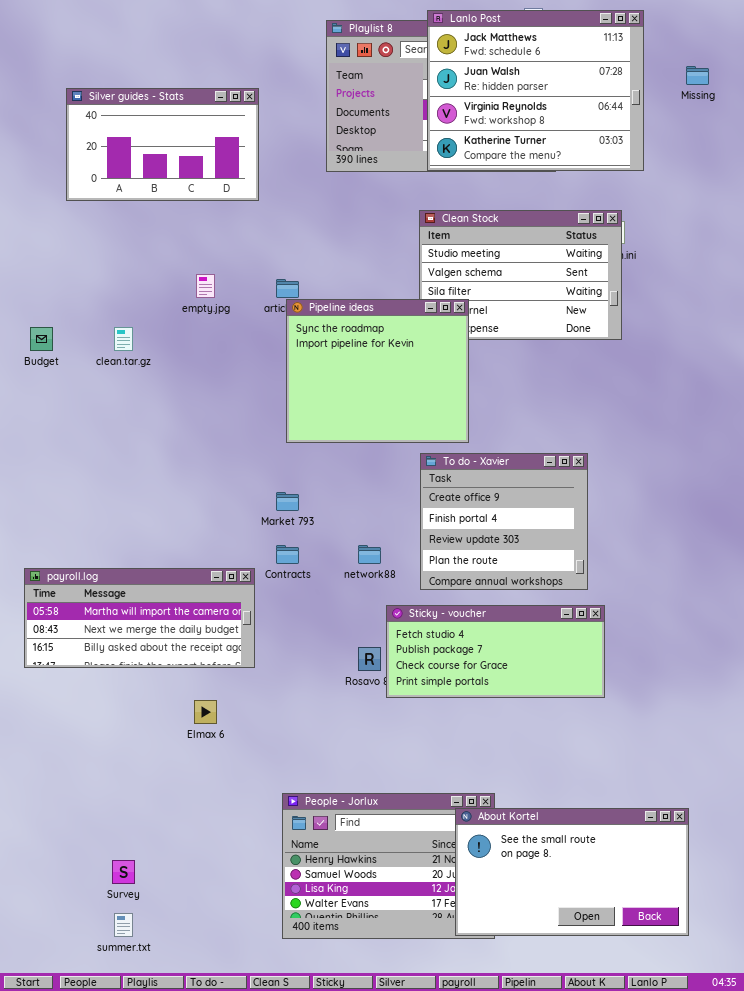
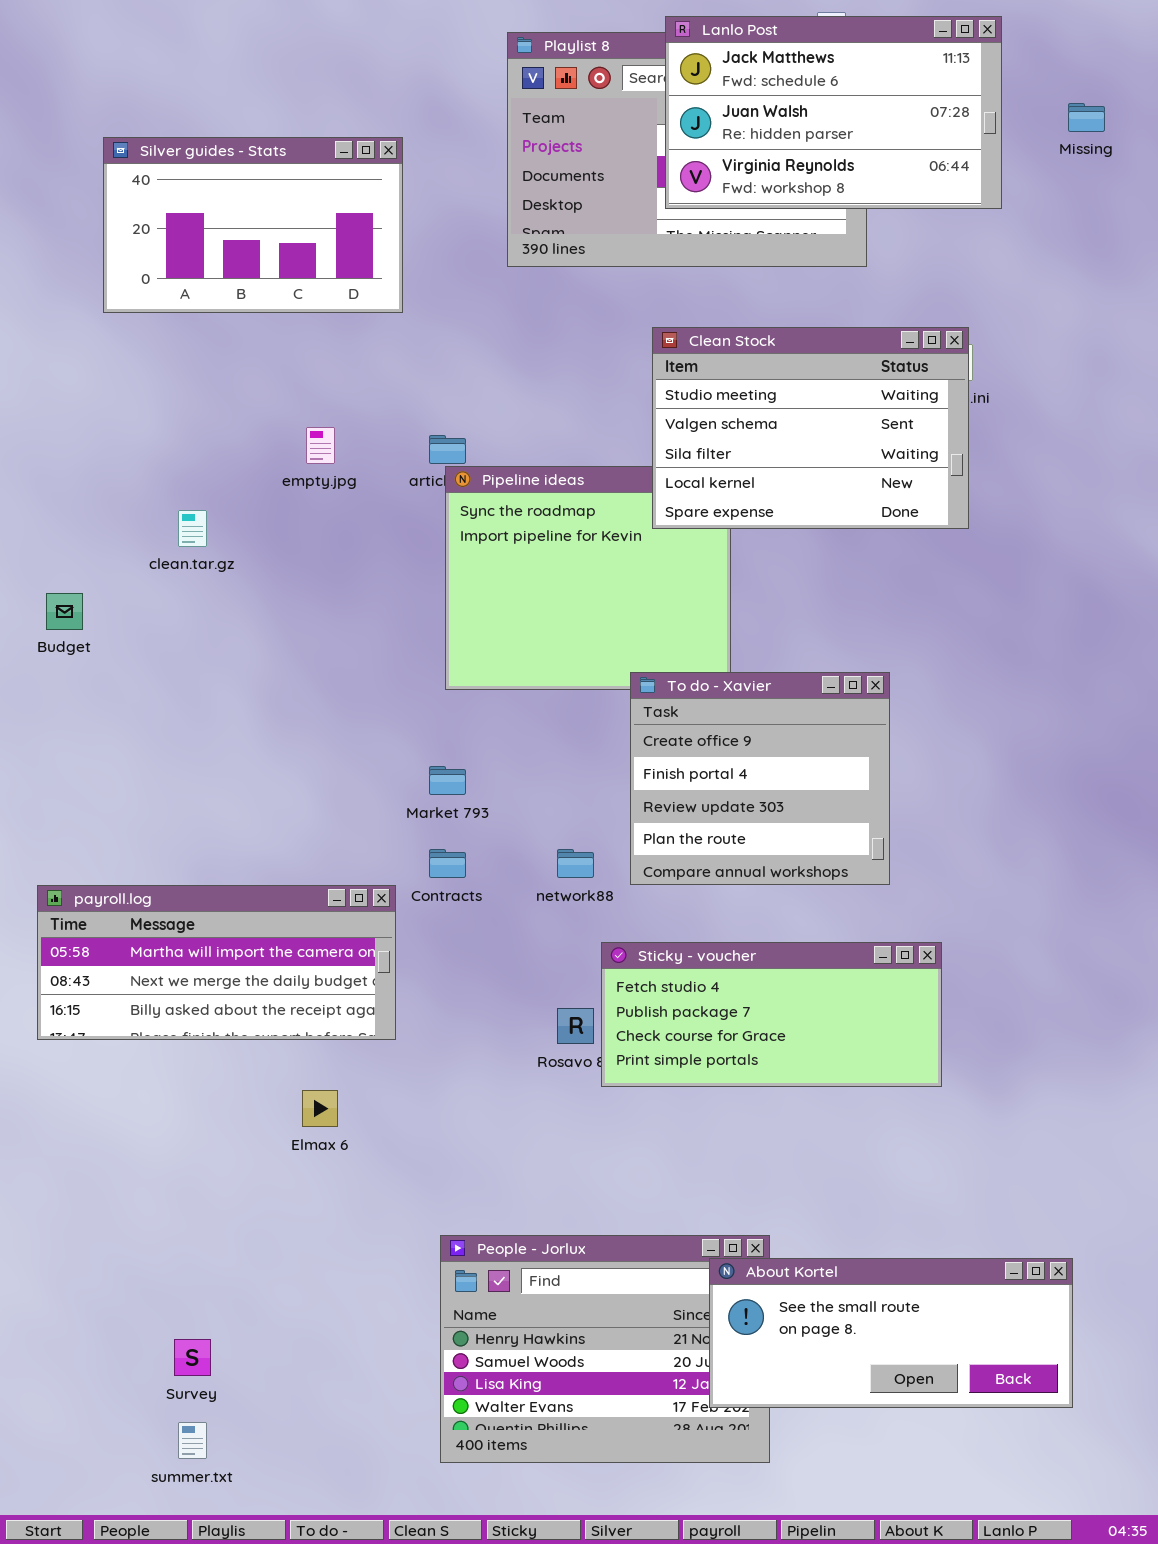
Lanlo Post: [427,10,644,171] -> [665,16,1002,209], resized
Clean Stock: [419,210,622,340] -> [652,327,969,529], raised
Budget: [30,327,53,351] -> [46,593,83,630], moved
To do - Xavier: [420,453,588,590] -> [630,672,890,885], moved
About Kortel: [455,808,689,936] -> [709,1258,1073,1408], resized

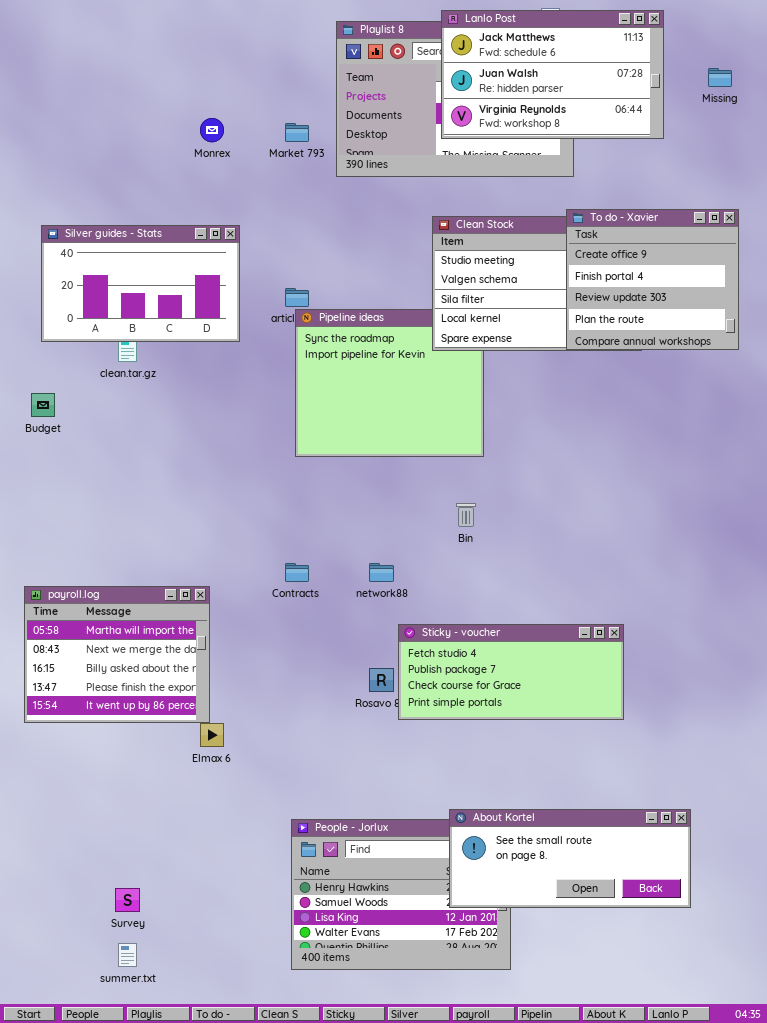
Silver guides - Stats: [103,137,403,313] -> [41,225,240,342], moved
To do - Xavier: [630,672,890,885] -> [566,209,739,350], moved
Market 793: [429,766,466,795] -> [285,123,309,142], moved
payroll.log: [37,885,396,1040] -> [24,586,210,723], resized
About Kortel: [709,1258,1073,1408] -> [449,809,691,908], moved

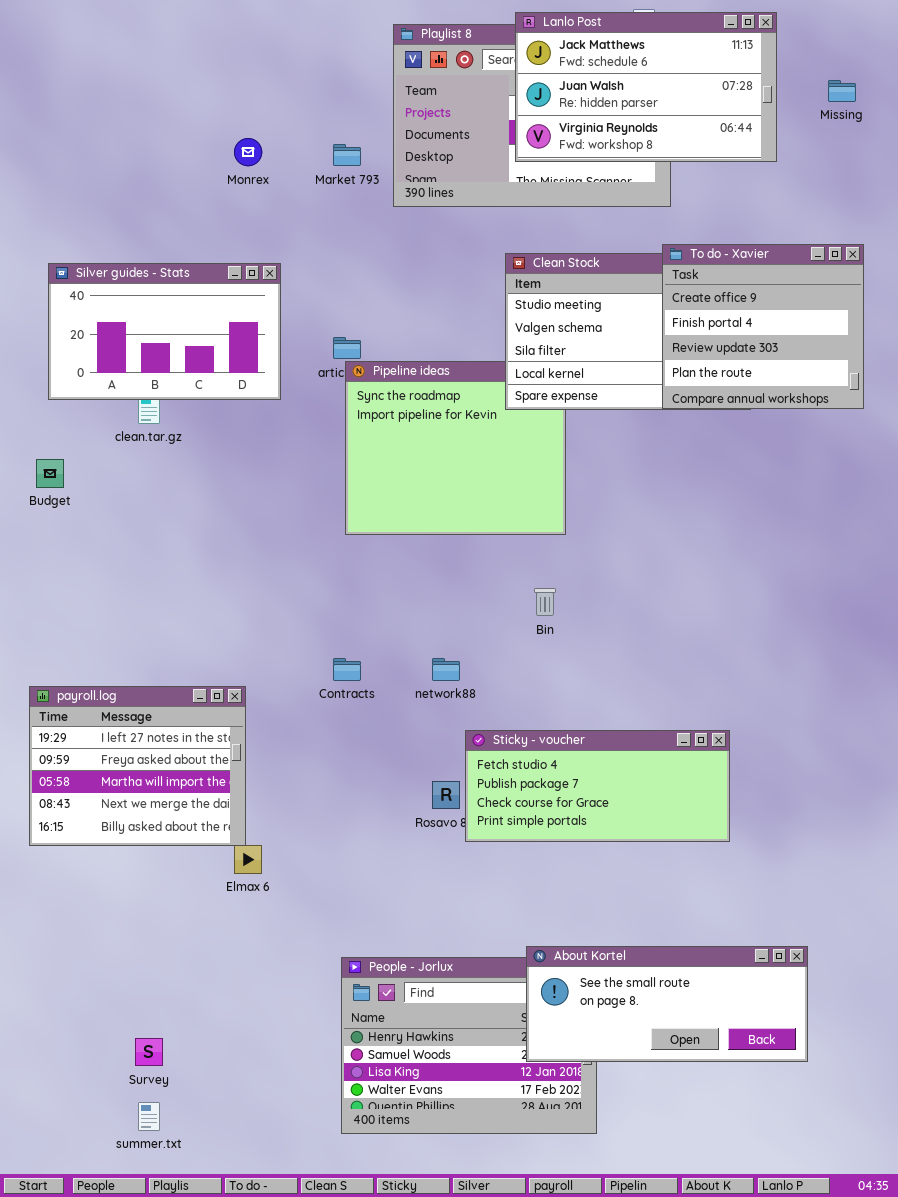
payroll.log: [24,586,210,723] -> [29,686,246,846], scrolled up 2 rows

